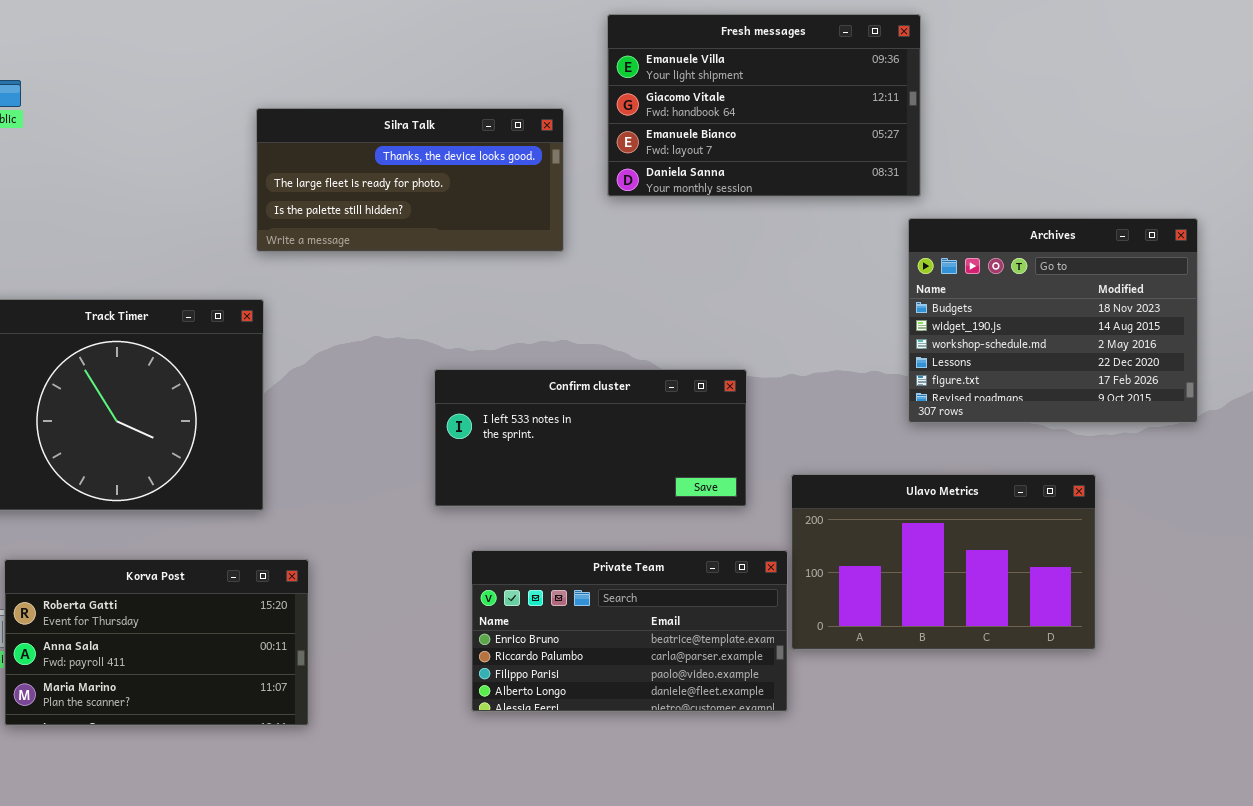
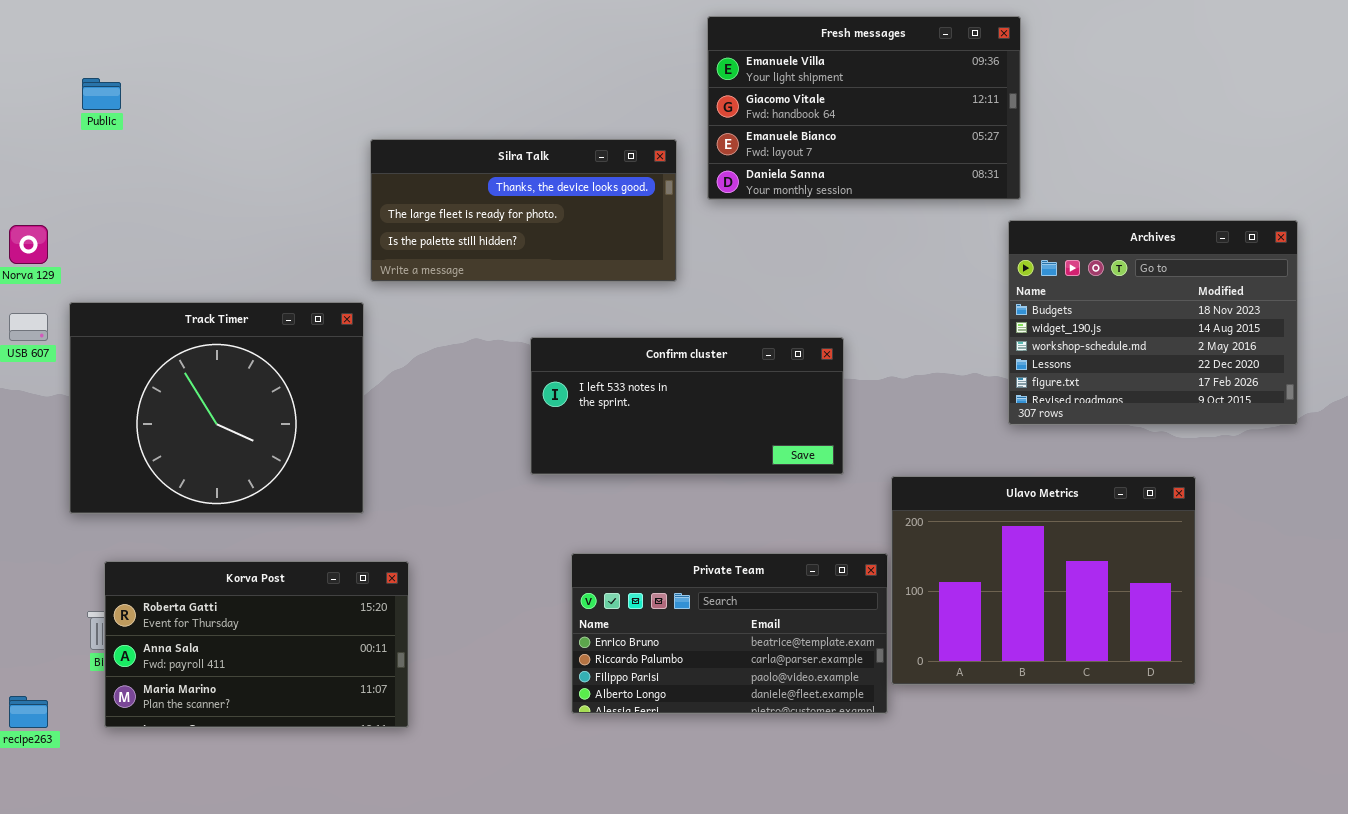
Silra Talk: [256,108,564,252] -> [370,139,677,282], moved
Confirm cluster: [434,369,747,507] -> [530,337,844,475], moved
Ulavo Metrics: [791,474,1096,650] -> [891,476,1196,685], resized

